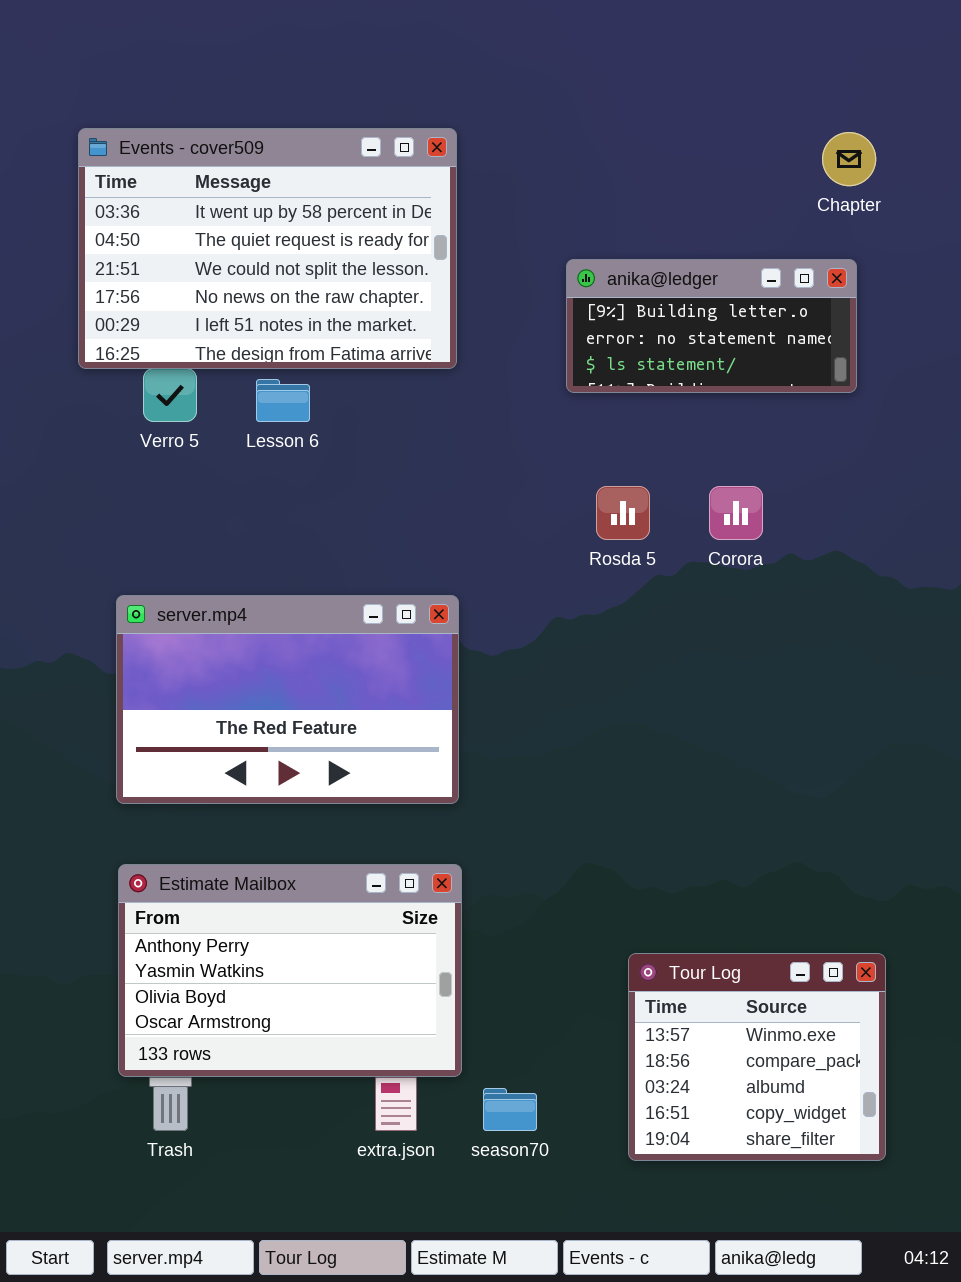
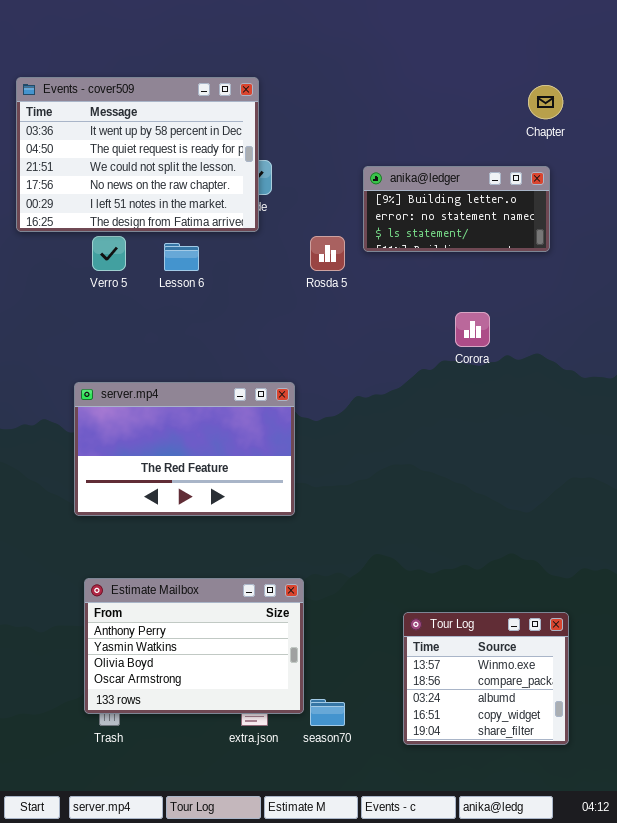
Events - cover509: [78,128,457,369] -> [16,77,259,232], moved
Rosda 5: [596,486,650,540] -> [310,236,345,271], moved
Estimate Mailbox: [118,864,462,1077] -> [84,578,304,714], moved

